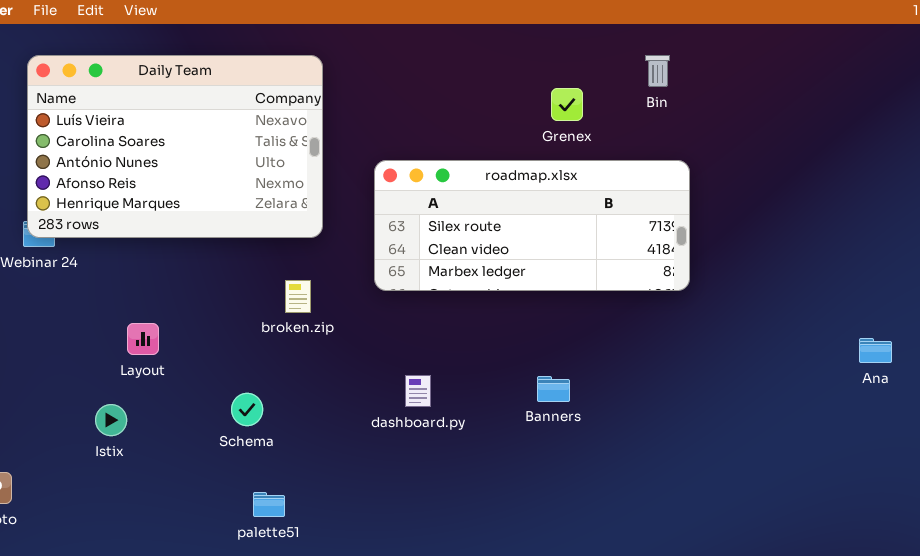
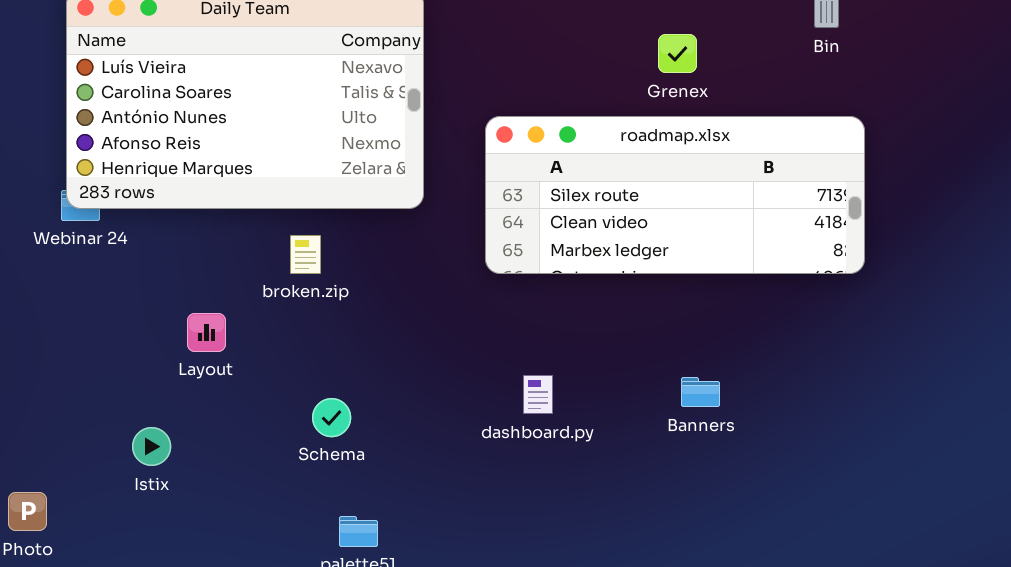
Grenex: [551,88,583,121] -> [658,34,697,73], moved
broken.zip: [285,280,311,313] -> [290,235,321,274], moved
Istix: [95,404,127,436] -> [132,427,171,466], moved

